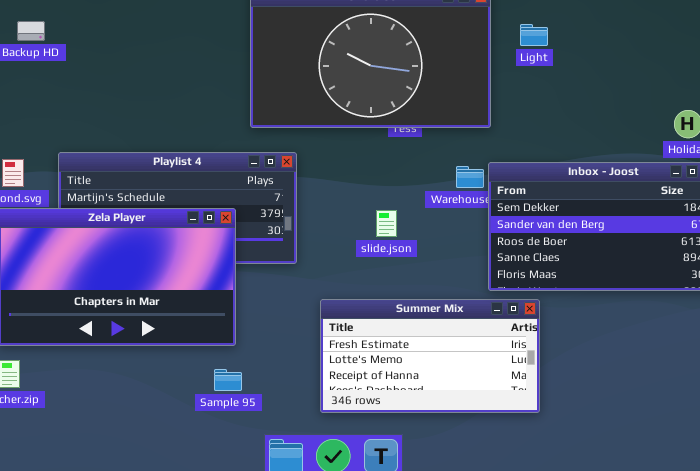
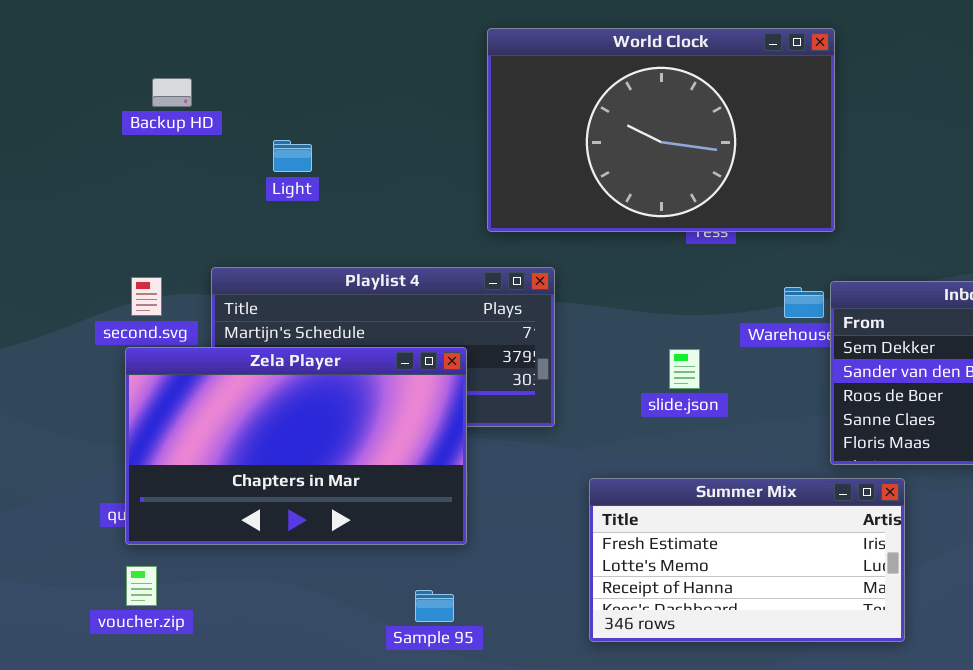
Light: [520,24,548,46] -> [273,140,312,172], moved
Sample 95: [214,369,242,391] -> [415,590,454,622], moved

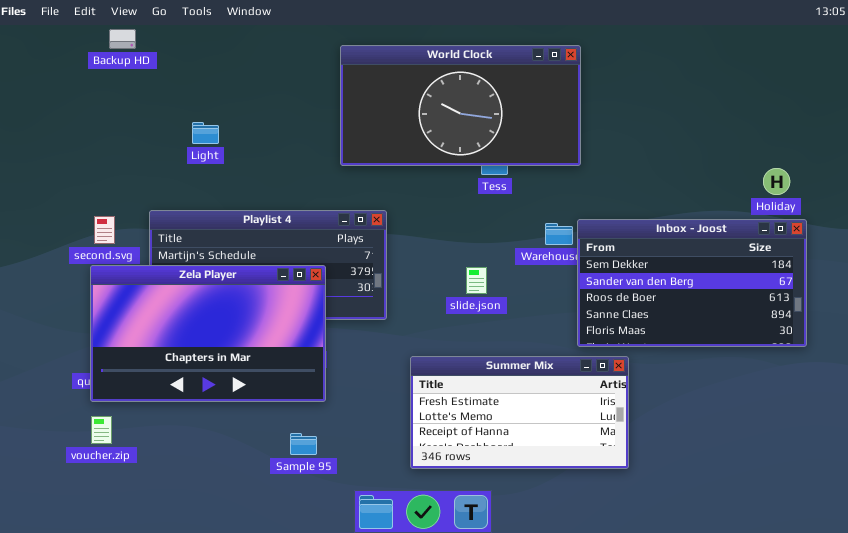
World Clock: [487,28,835,232] -> [340,45,581,166], resized
Backup HD: [152,78,192,107] -> [109,29,136,49], moved

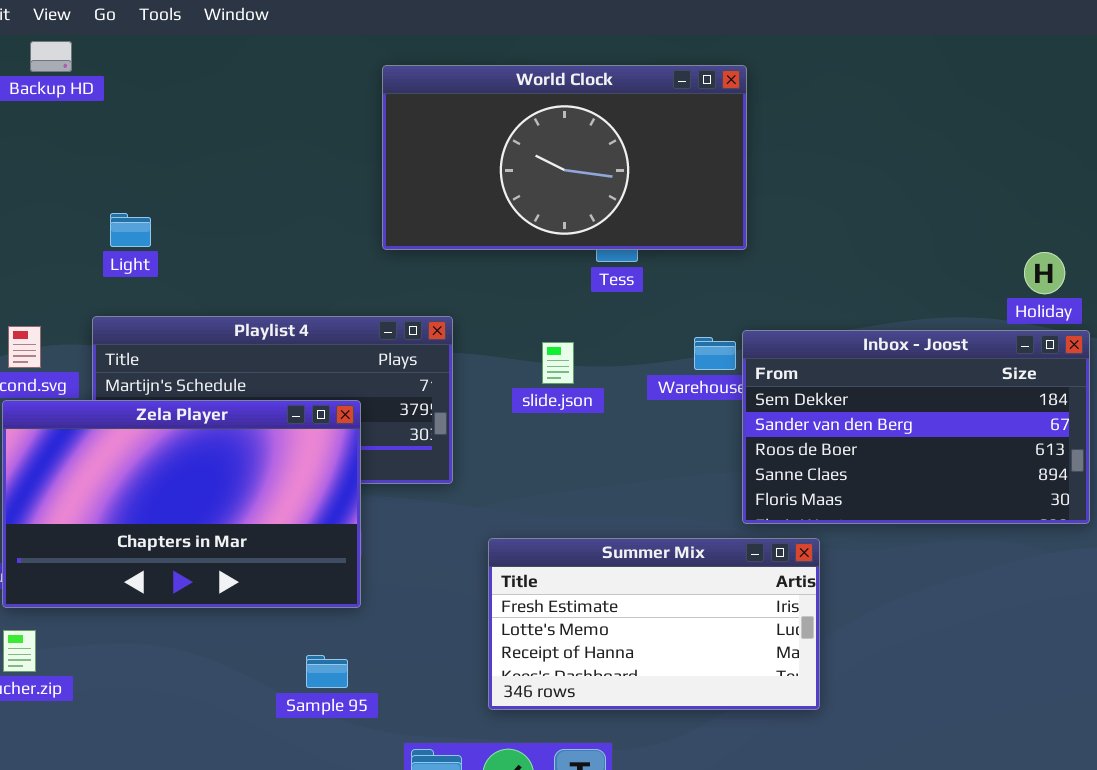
Light: [192,122,219,144] -> [110,213,151,247], moved
slide.json: [466,267,487,294] -> [542,342,574,384], moved

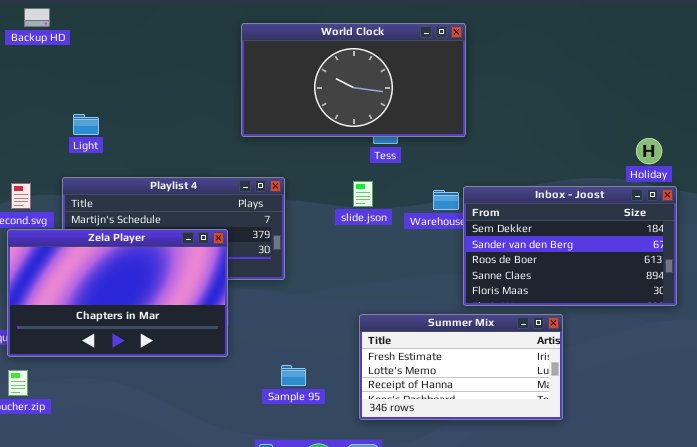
slide.json: [542,342,574,384] -> [353,181,373,207], moved
Summer Mix: [488,538,820,710] -> [359,314,563,420], moved
Sample 95: [306,655,348,688] -> [281,365,306,386], moved

